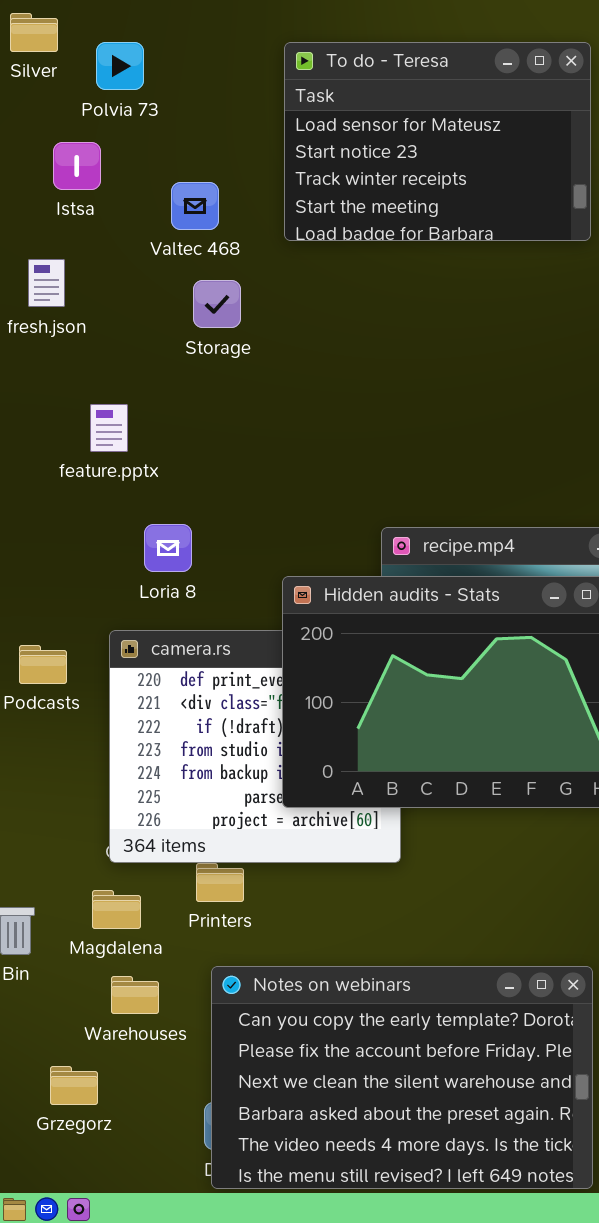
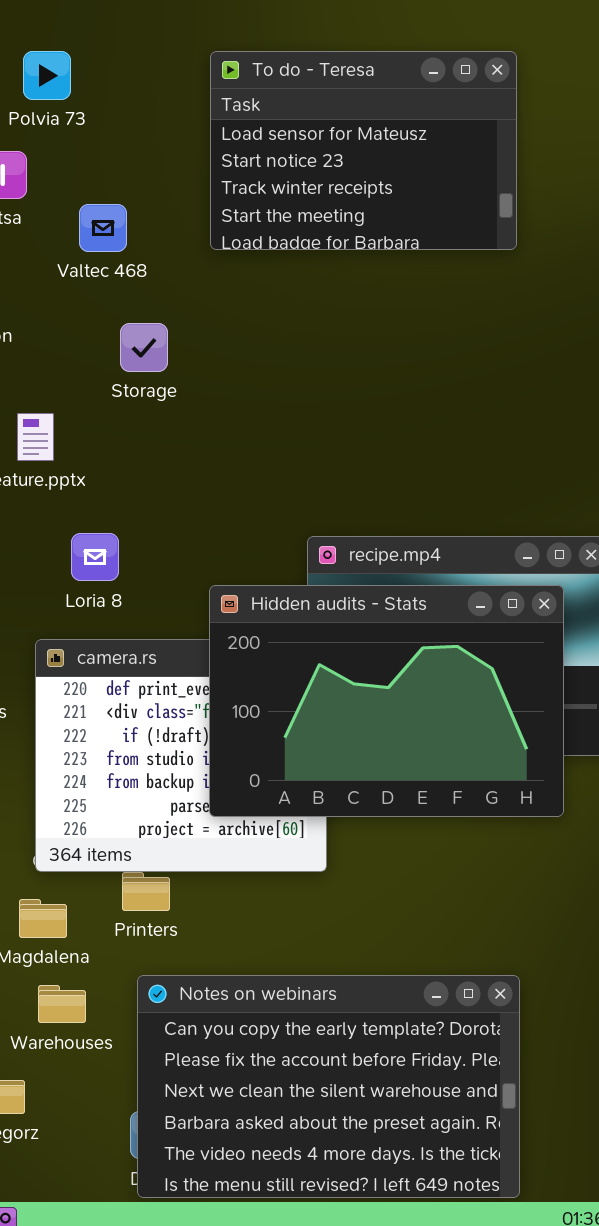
Valtec 468: [171,182,219,230] -> [79,204,127,252], moved
Storage: [193,280,241,328] -> [120,323,168,372], moved

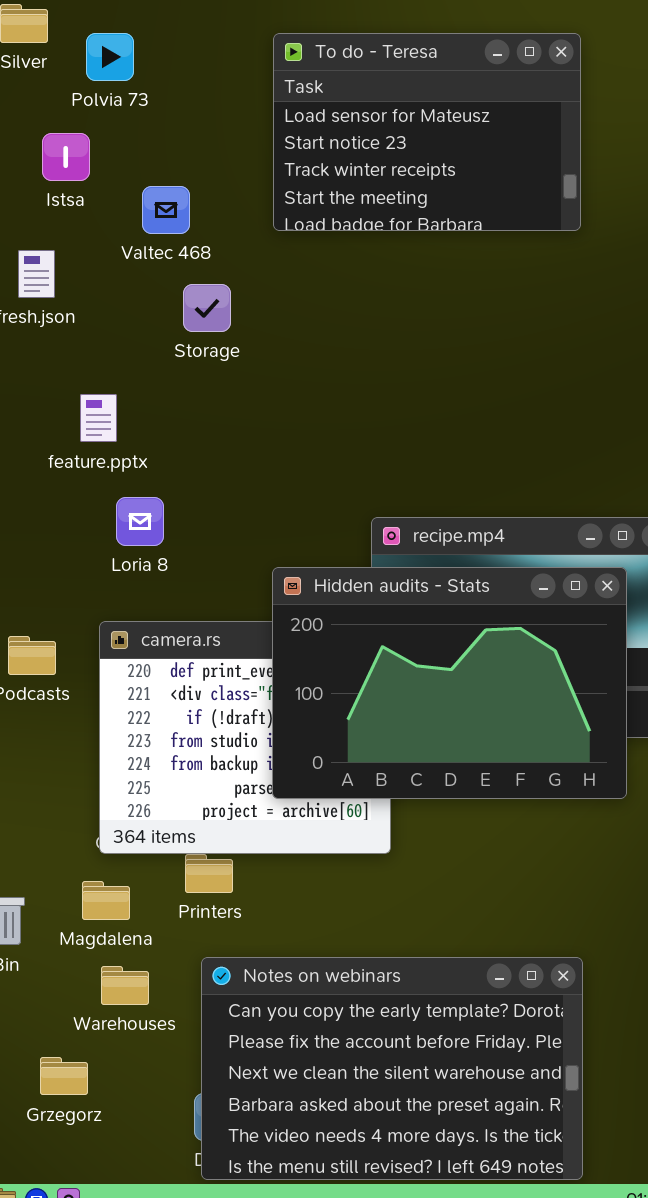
Storage: [120,323,168,372] -> [183,284,231,332], moved
Loria 8: [71,533,119,581] -> [116,497,164,546], moved

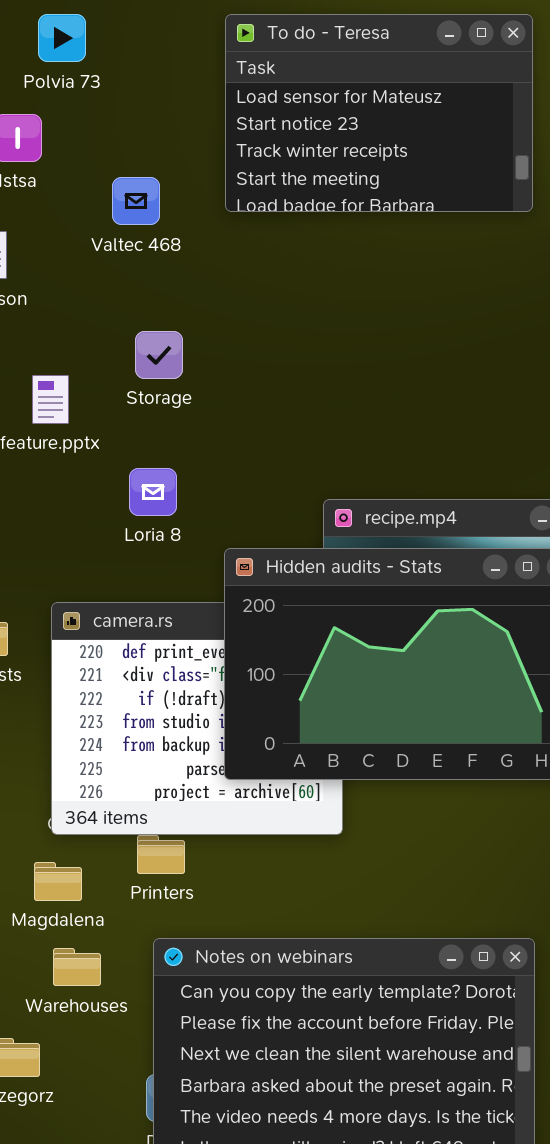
Valtec 468: [142,186,190,234] -> [112,177,160,225], moved
Storage: [183,284,231,332] -> [135,331,183,379], moved
Loria 8: [116,497,164,546] -> [129,468,177,516], moved

